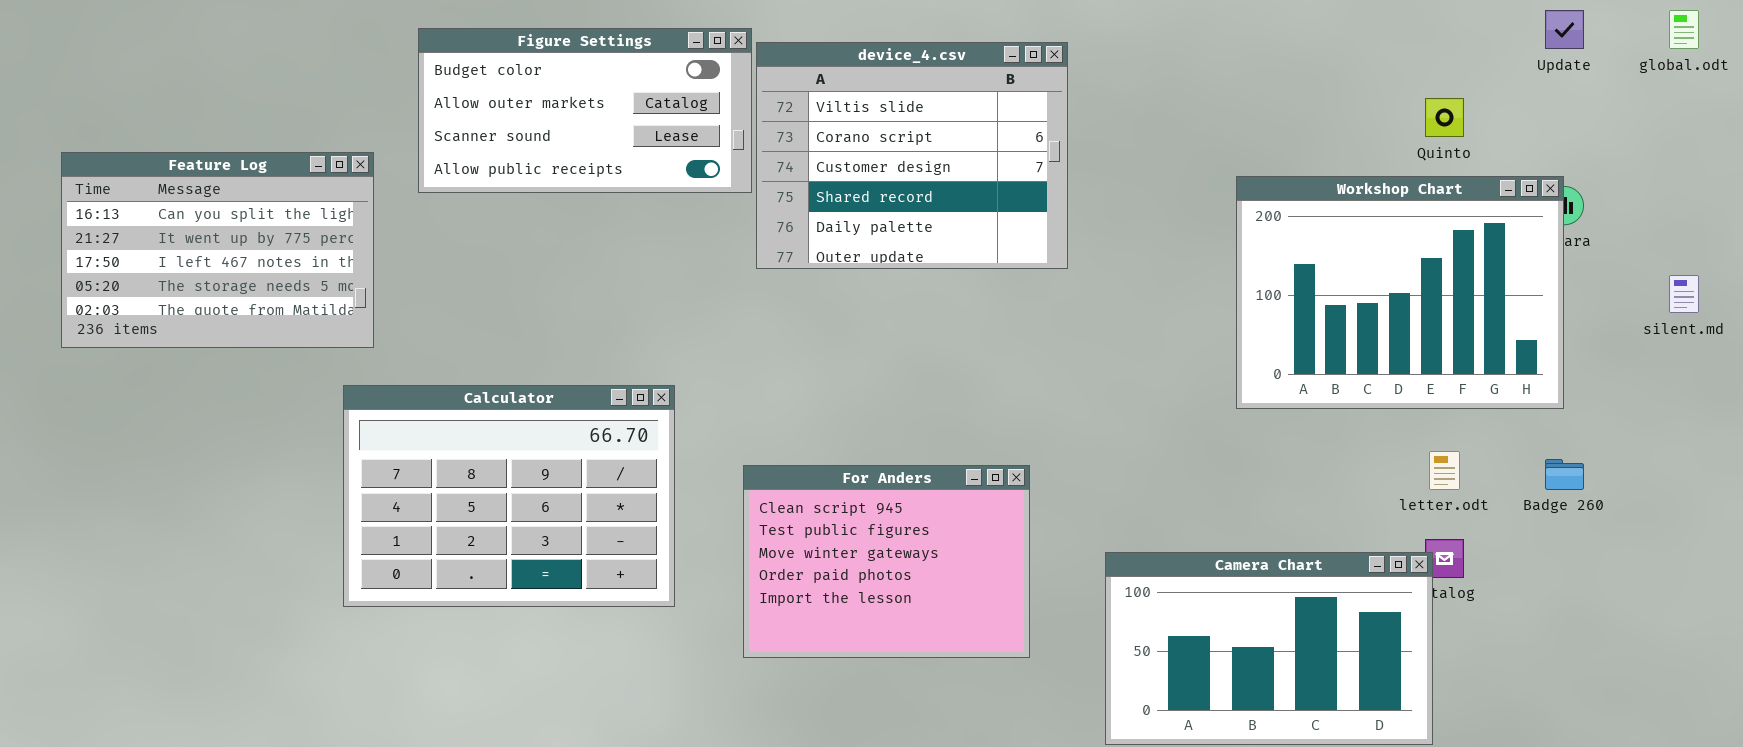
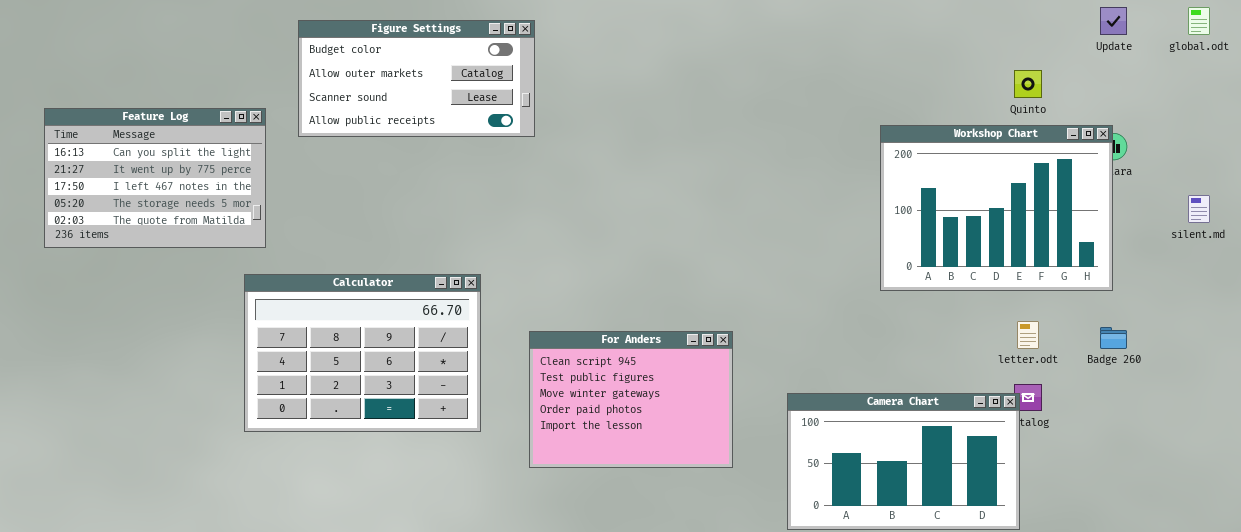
device_4.csv: [756,42,1068,269] -> none, closed

